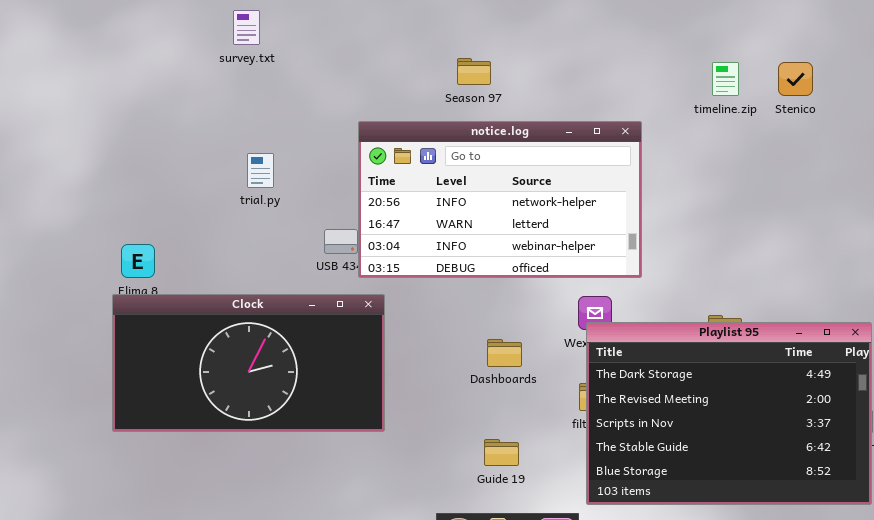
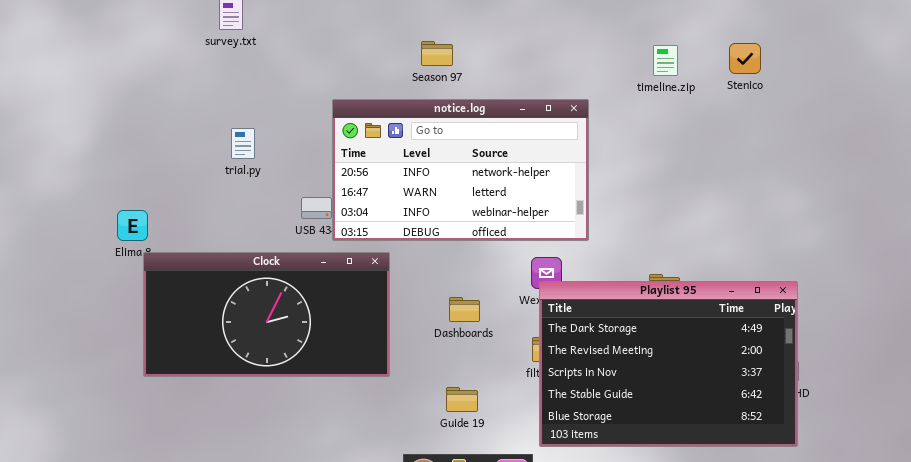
Stenico: [778,62,813,96] -> [729,43,761,74], moved
Clock: [112,294,385,432] -> [143,252,390,377], moved

